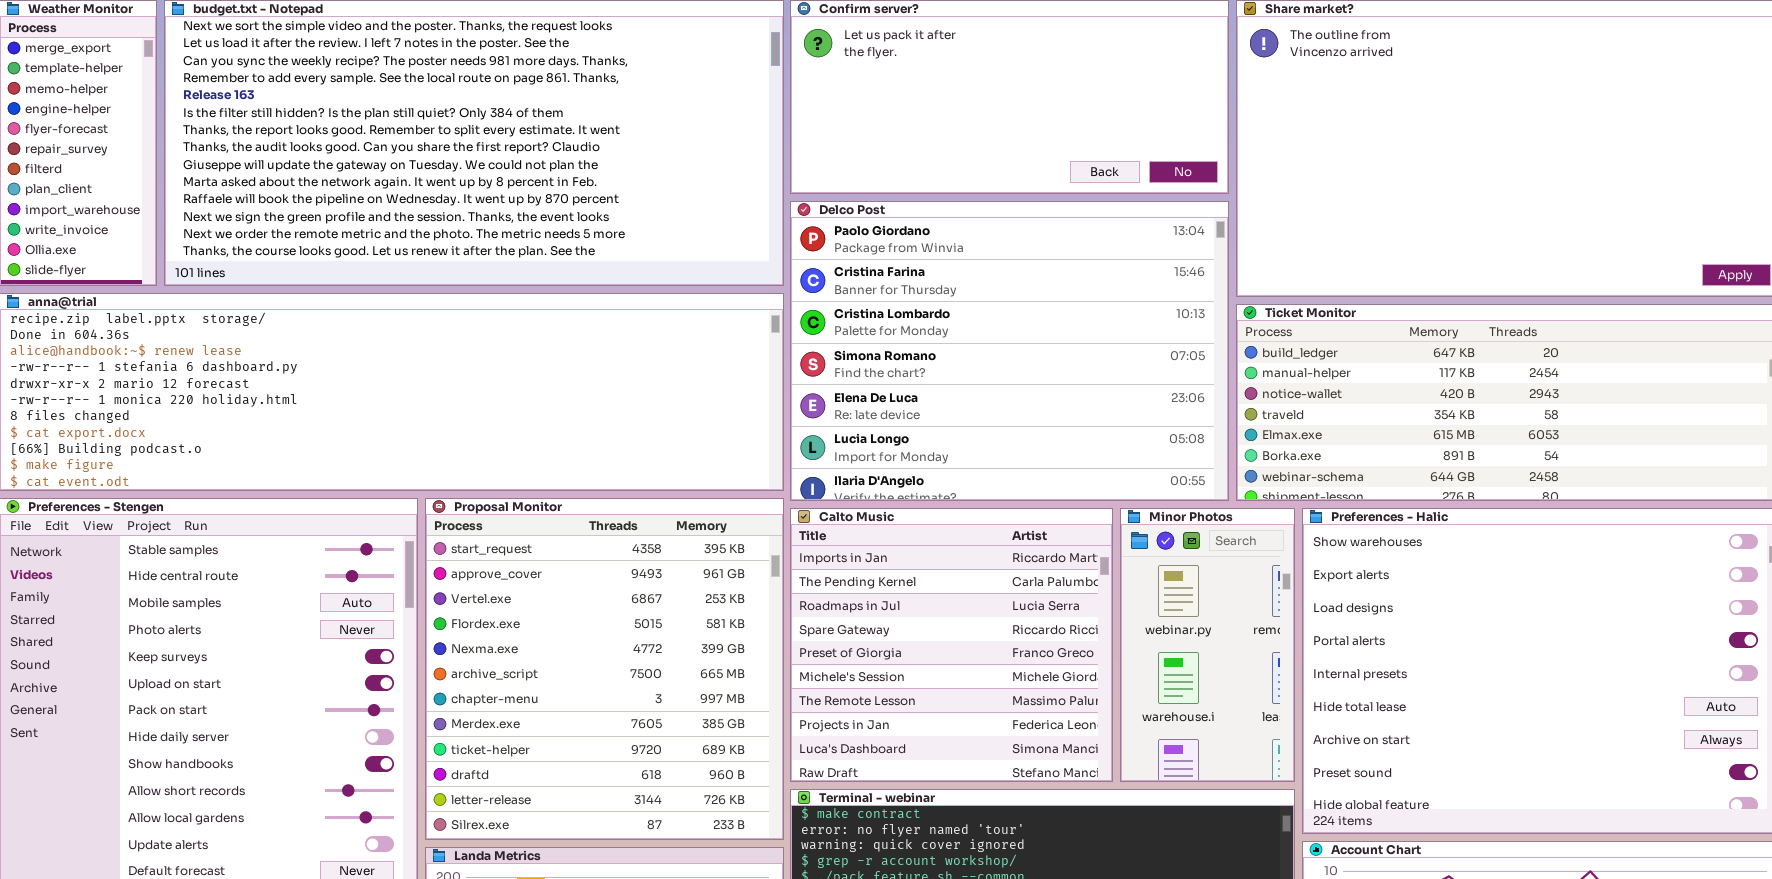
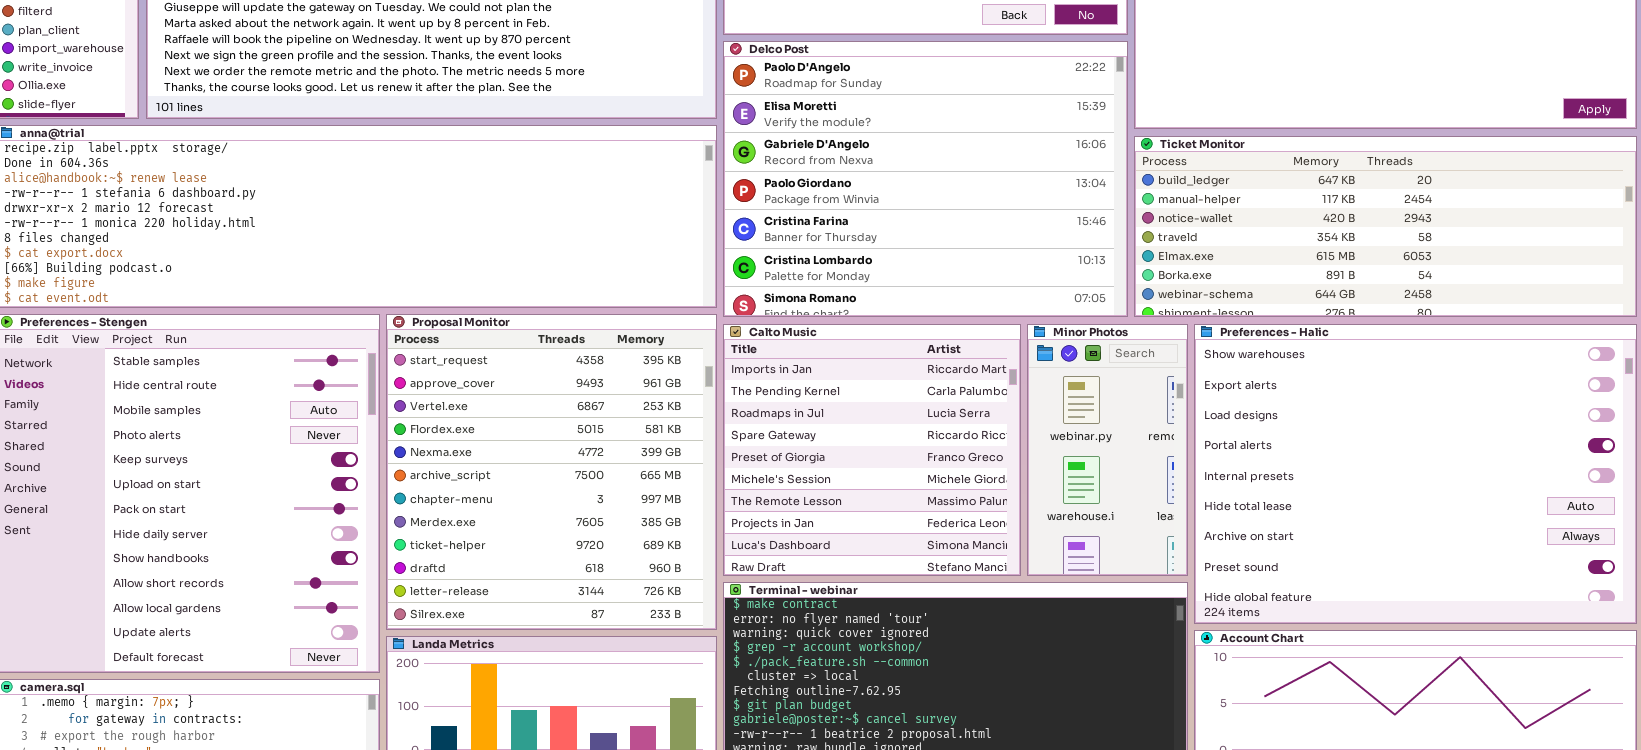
Delco Post: [790,201,1229,501] -> [723,41,1128,317], scrolled up 3 rows

